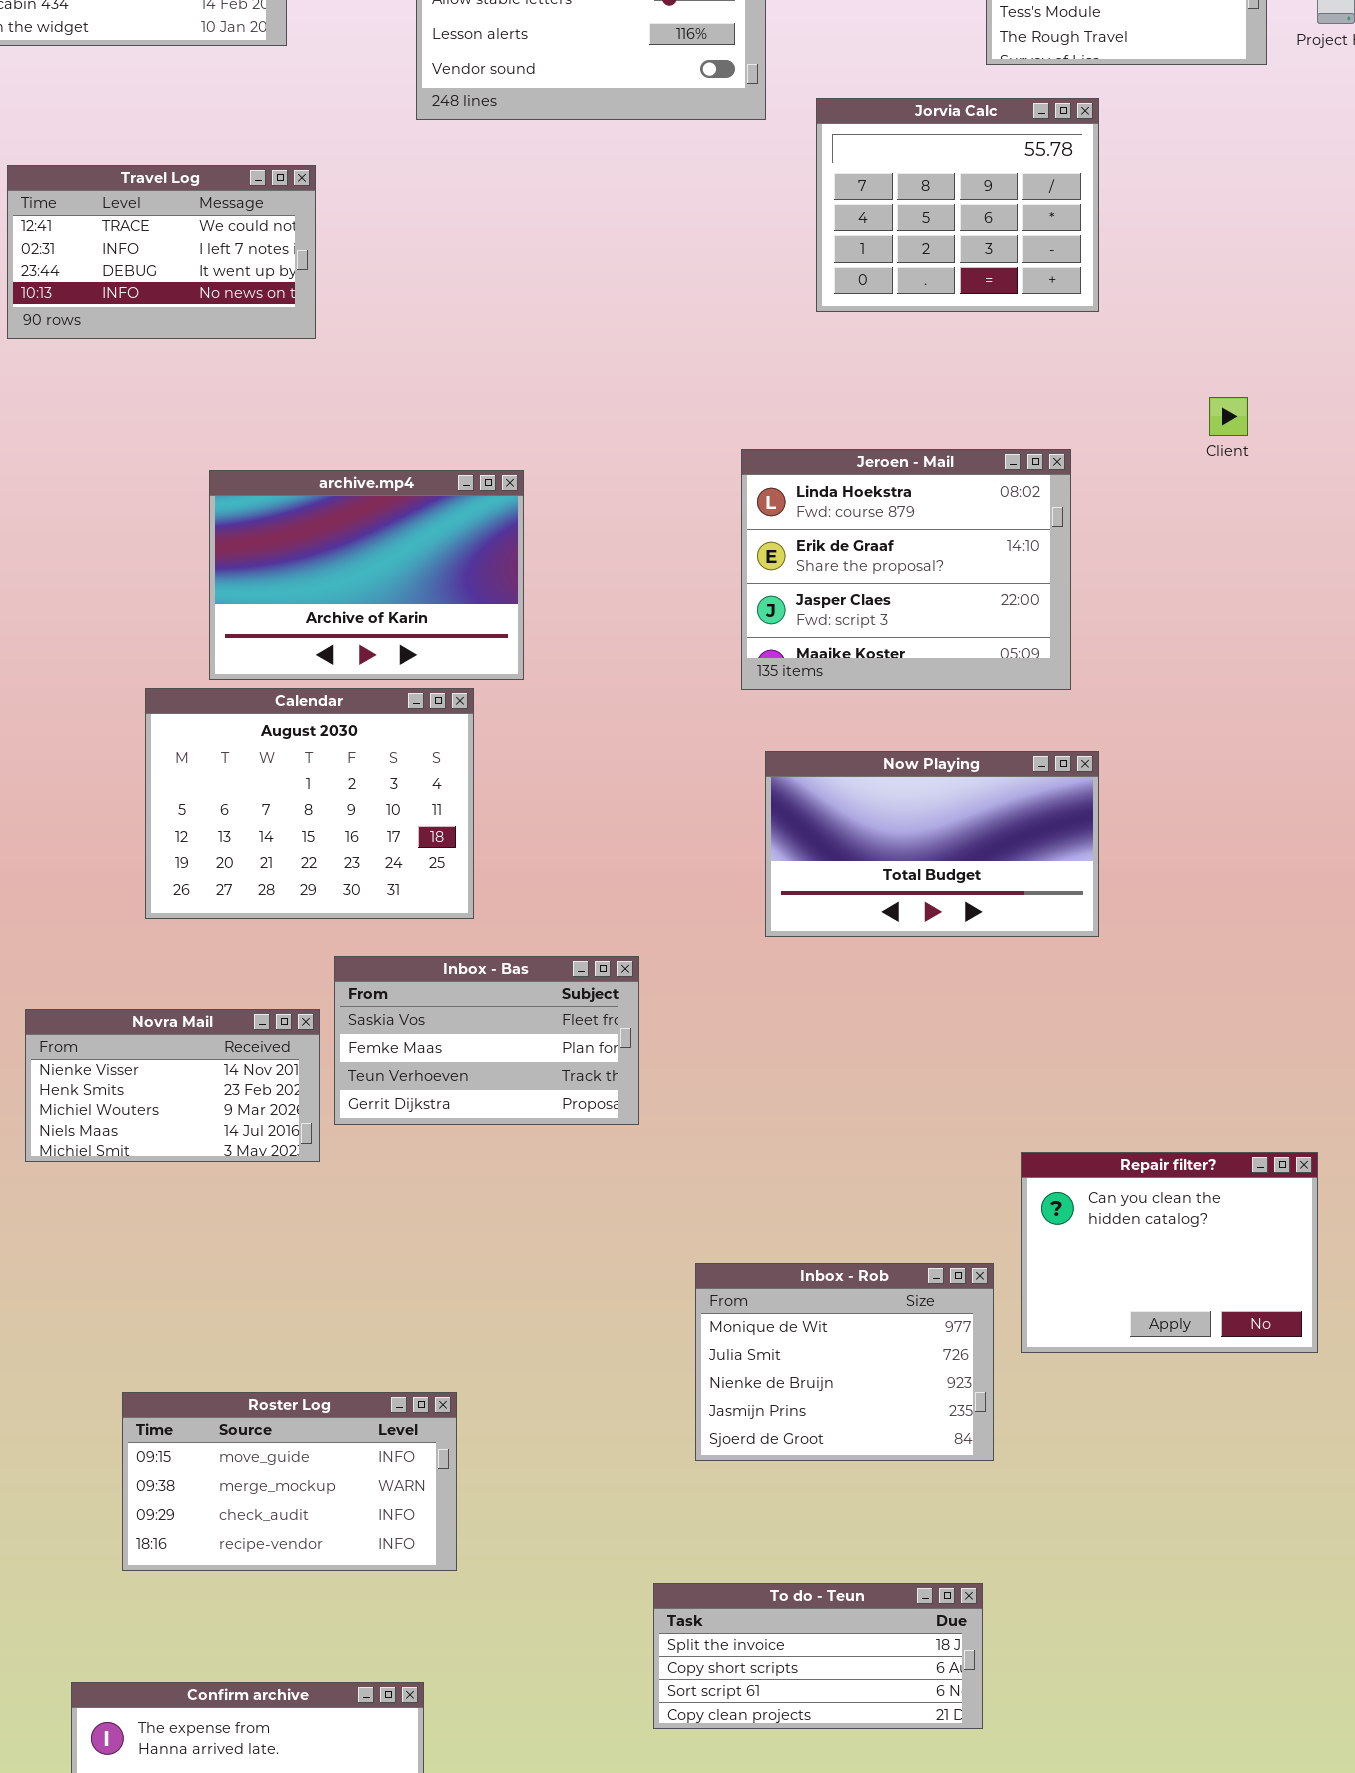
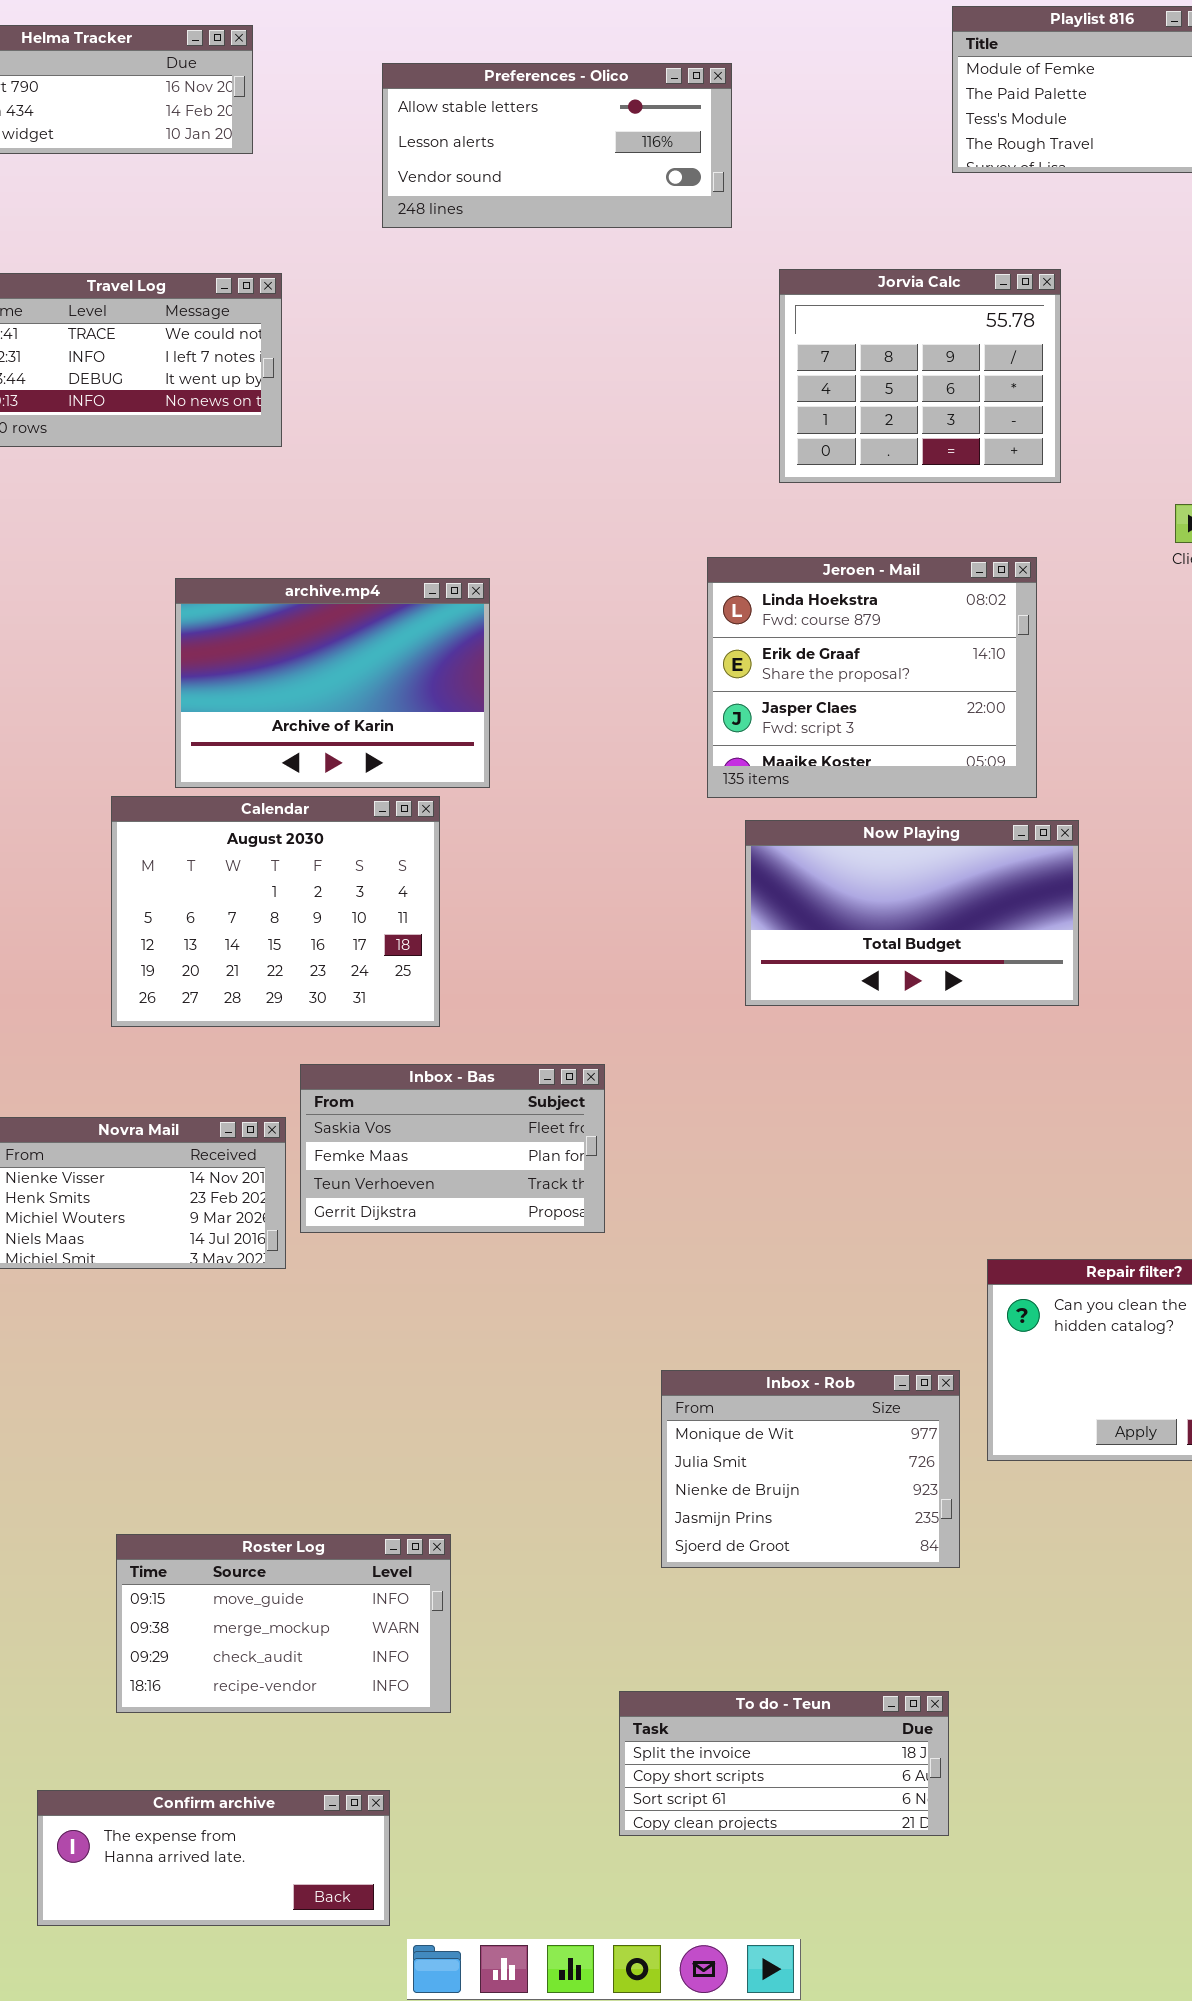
Jorvia Calc: [816,98,1099,312] -> [779,269,1061,483], moved
Now Playing: [765,751,1099,937] -> [745,820,1079,1006], moved
Roster Log: [122,1392,457,1571] -> [116,1534,451,1713], moved

